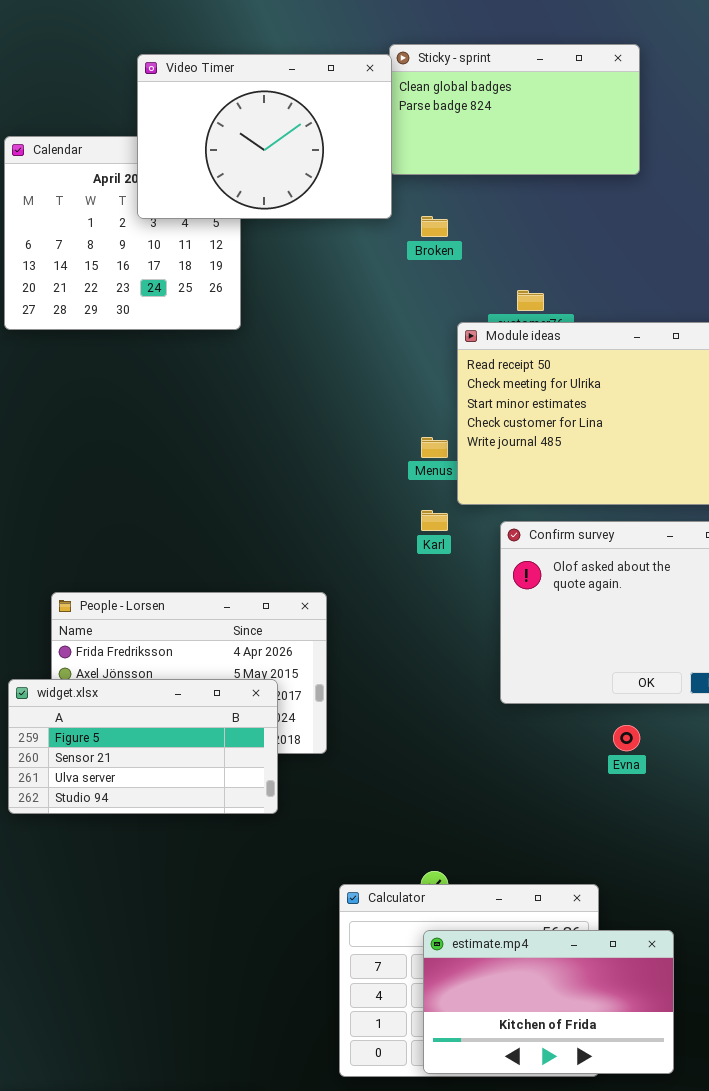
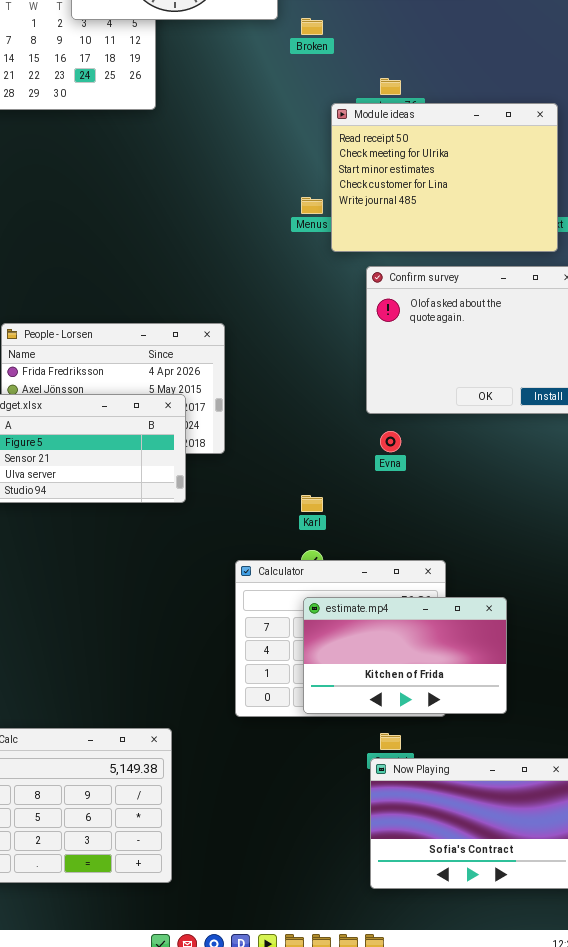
Karl: [421,510,448,531] -> [301,495,323,512], moved
Evna: [613,725,640,751] -> [380,431,401,452], moved

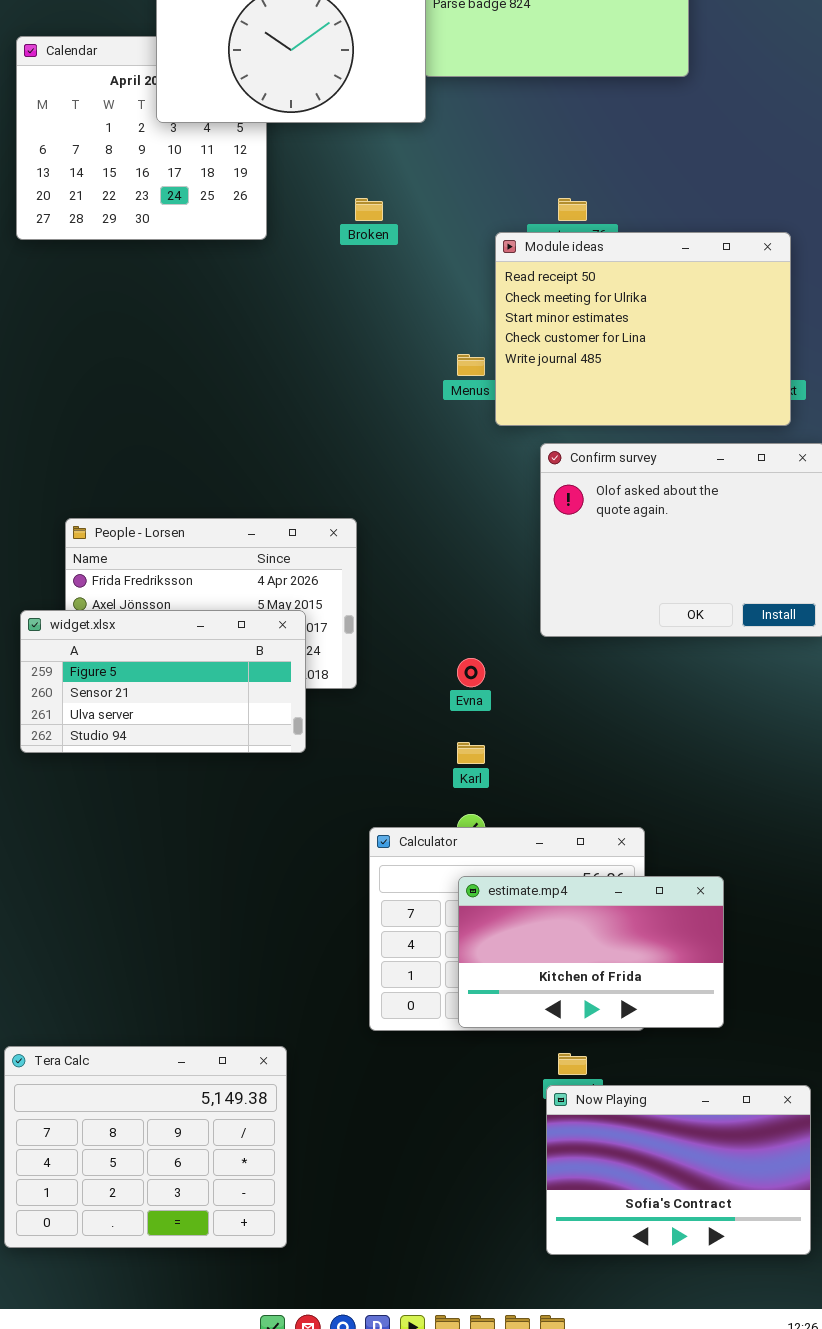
Broken: [301,18,323,35] -> [355,198,383,221], moved
Evna: [380,431,401,452] -> [457,658,485,687], moved

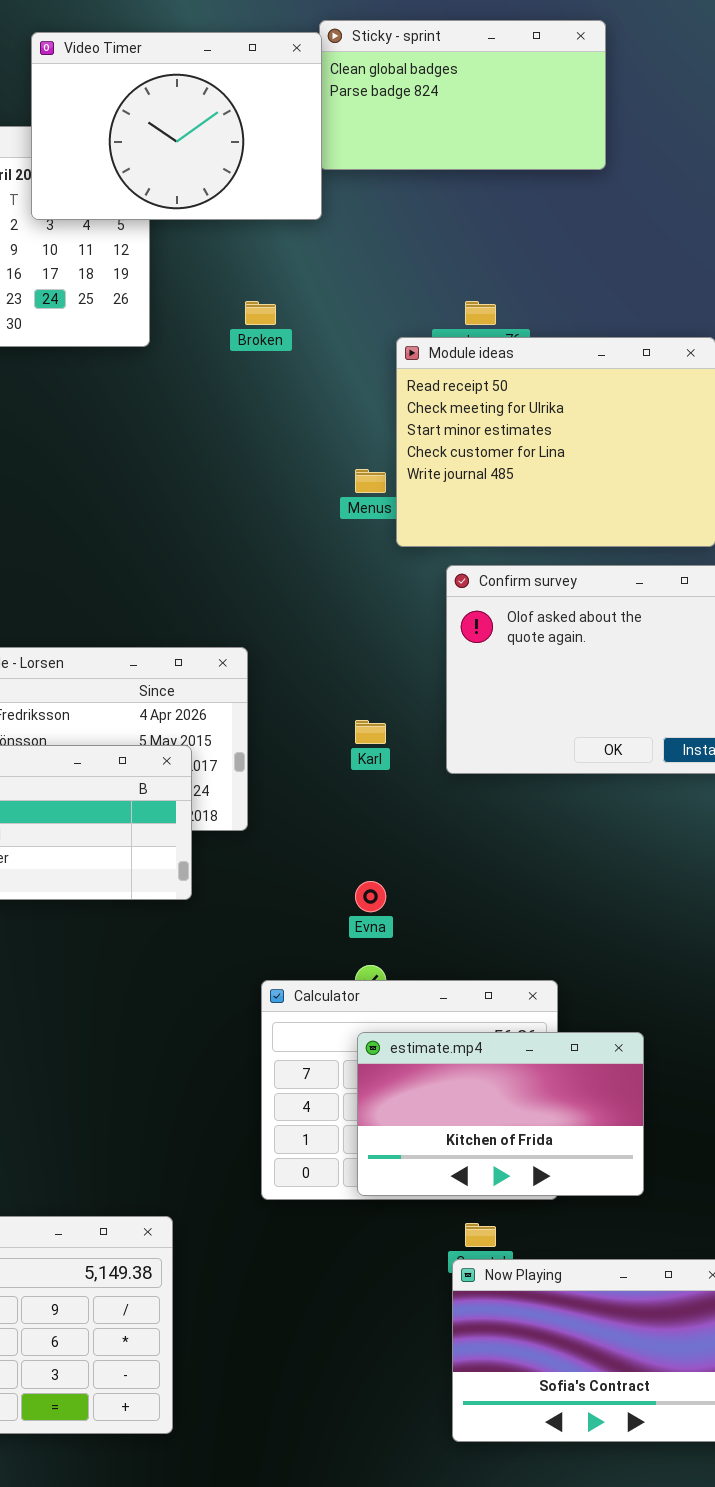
Evna: [457,658,485,687] -> [355,881,386,912], moved
Karl: [457,742,485,764] -> [355,720,386,744], moved

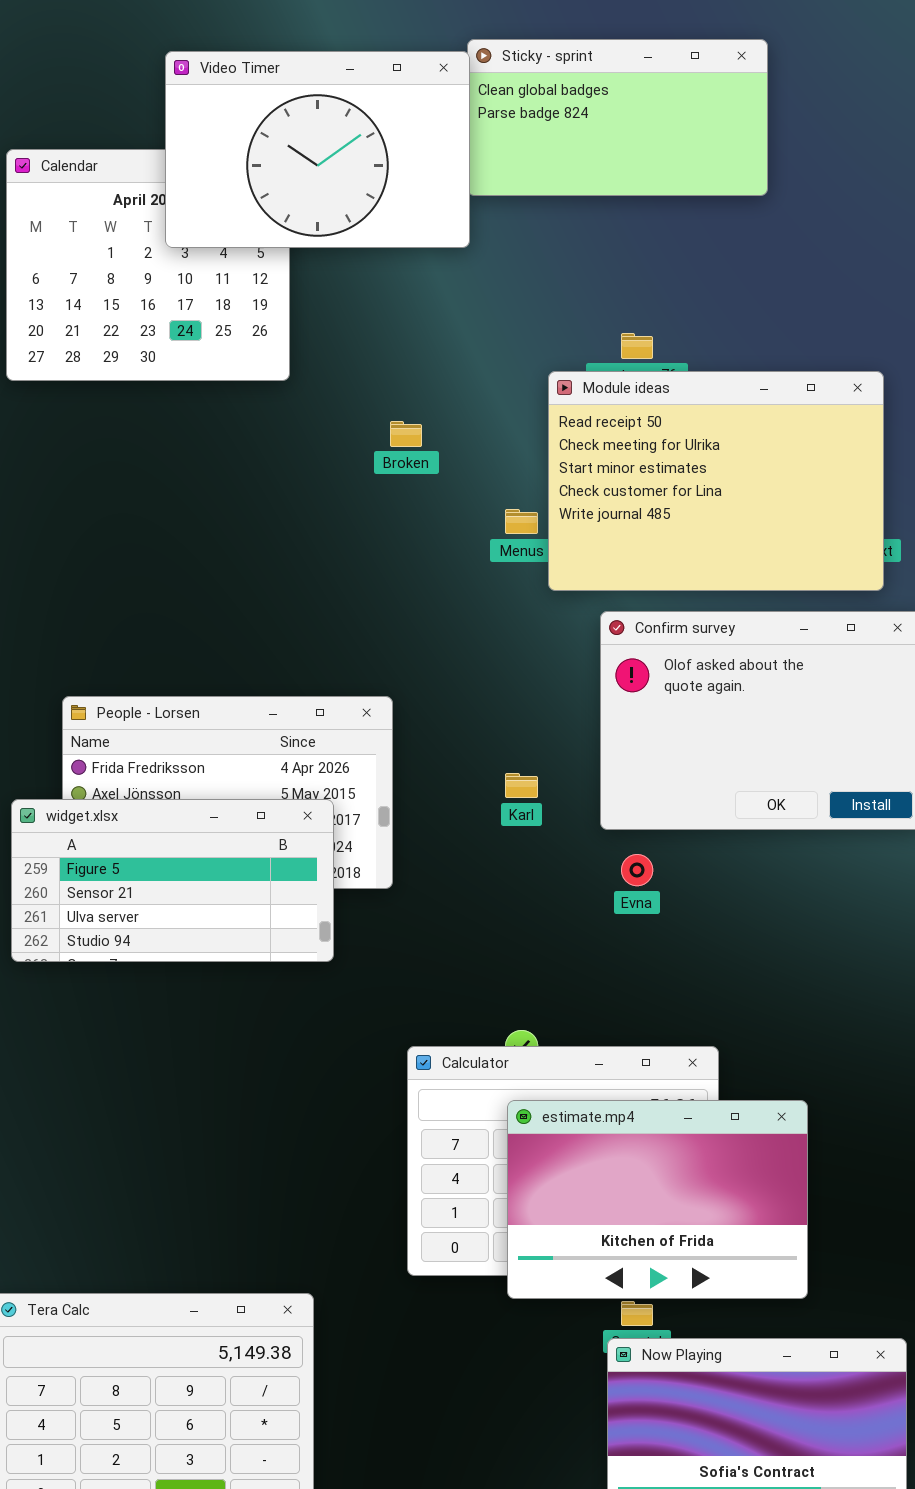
Broken: [245,301,276,325] -> [390,421,422,447], moved
Evna: [355,881,386,912] -> [621,854,653,886], moved
estimate.mp4: [357,1032,644,1196] -> [507,1100,808,1299], resized

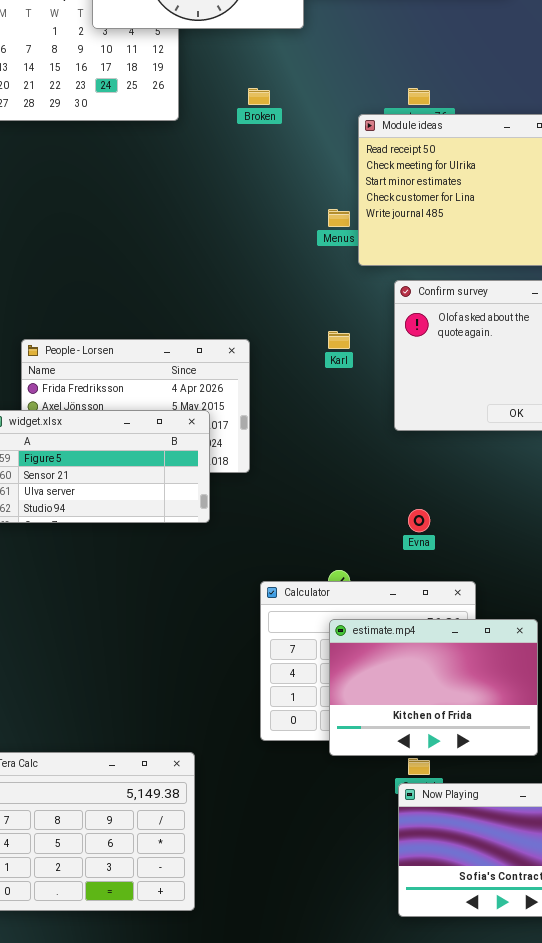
Broken: [390,421,422,447] -> [248,88,270,105], moved
Karl: [505,773,538,798] -> [328,331,350,349], moved
Evna: [621,854,653,886] -> [408,509,430,532], moved

